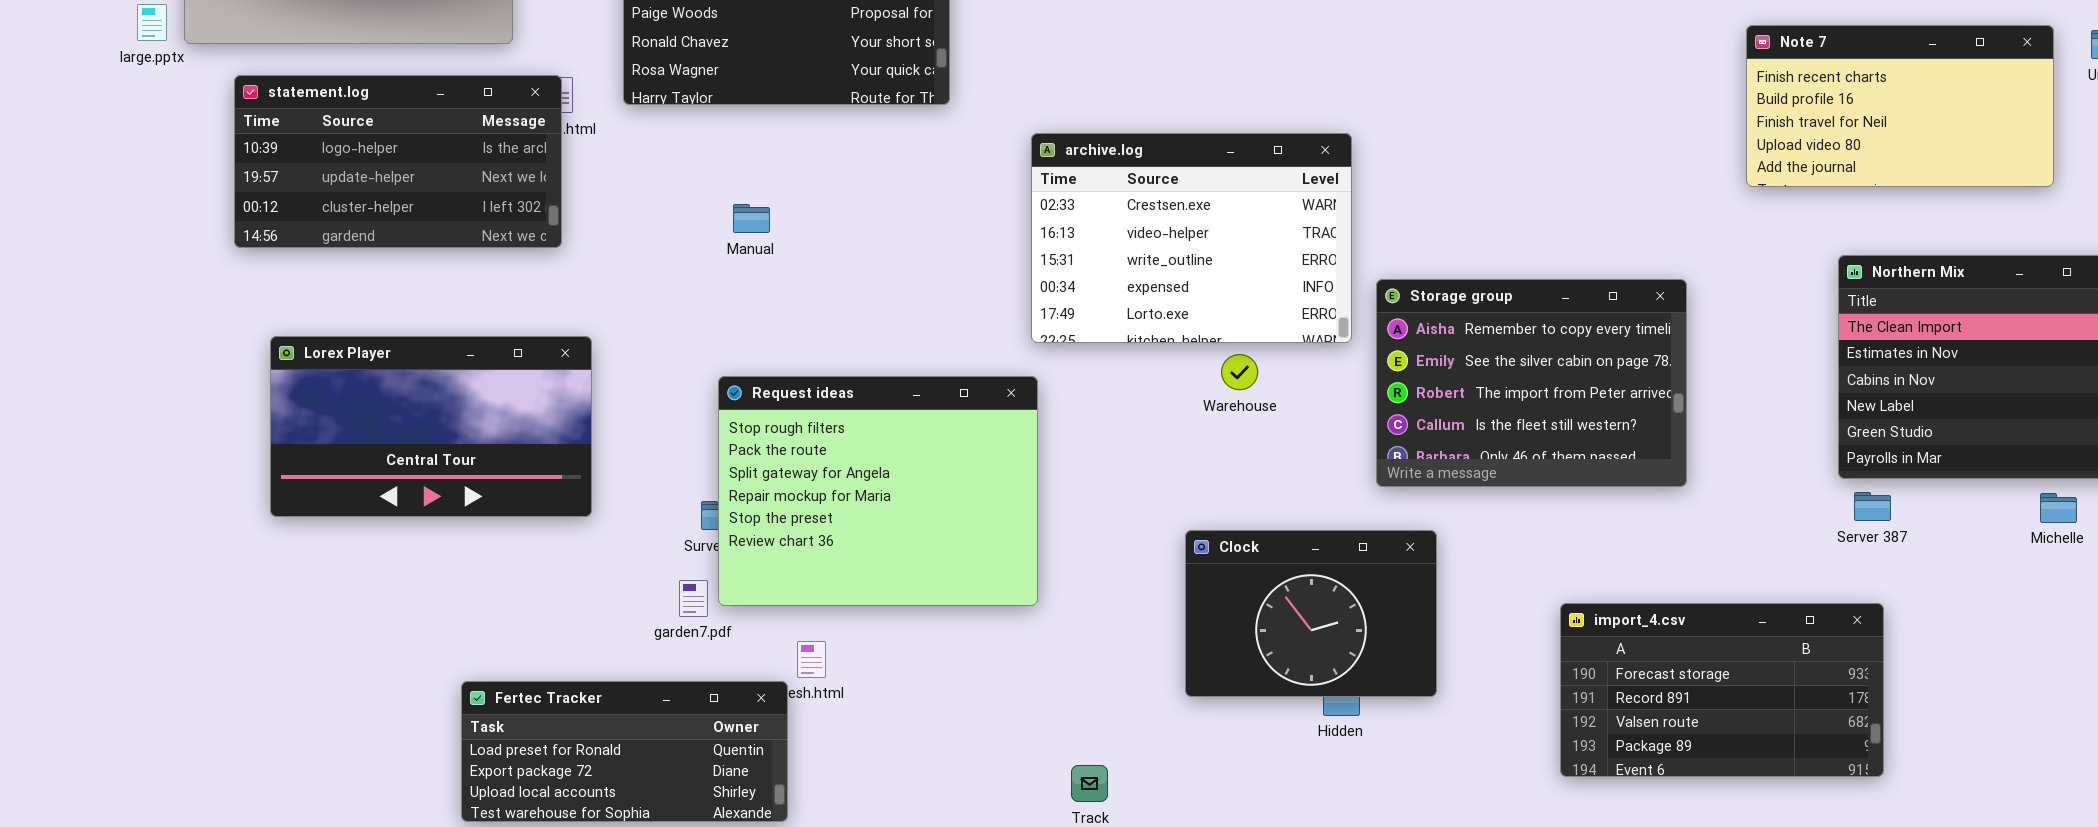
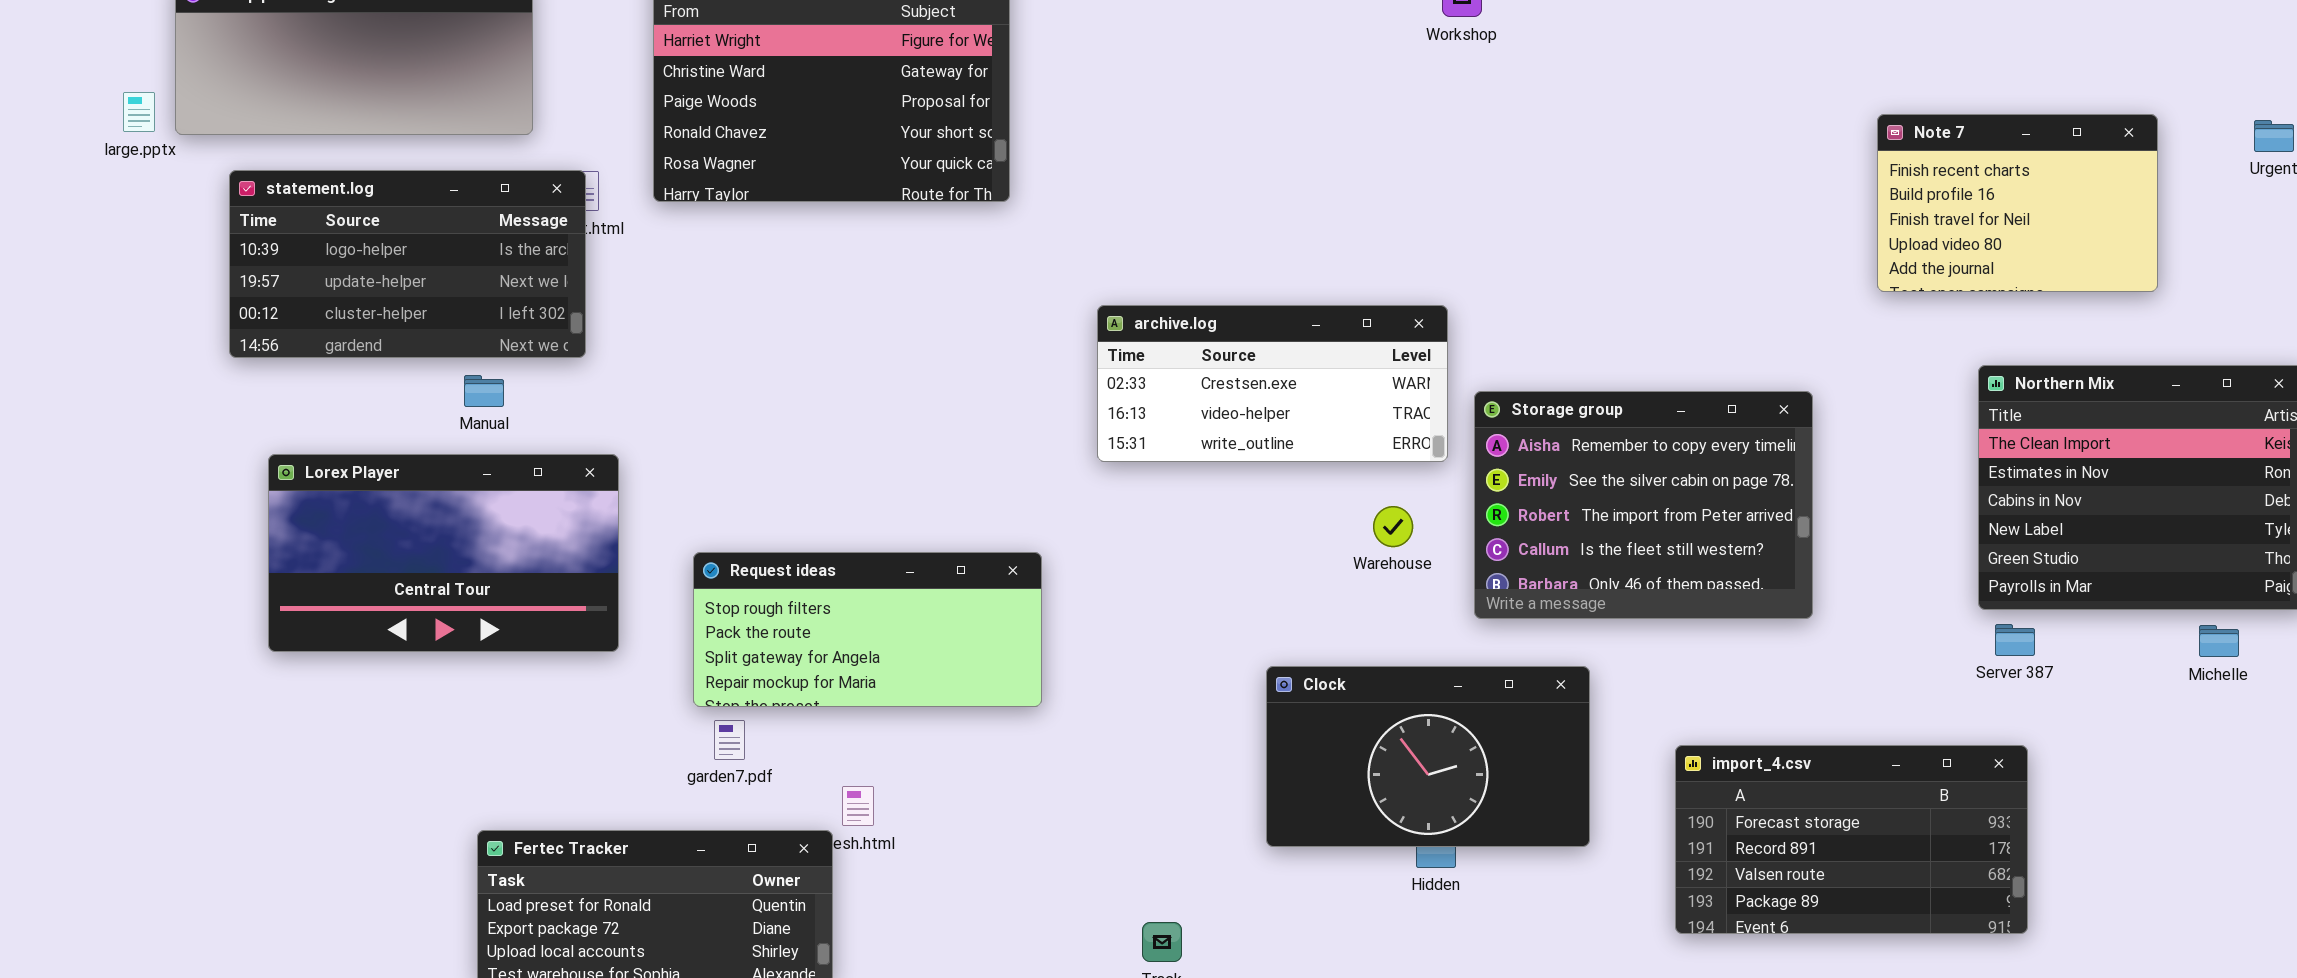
Note 7: [1746,25,2054,187] -> [1877,114,2158,292], resized
archive.log: [1031,133,1352,343] -> [1097,305,1448,462], resized
Manual: [733,204,770,233] -> [464,375,504,407], moved
Warehouse: [1221,354,1258,390] -> [1373,506,1413,547], moved
Request ideas: [718,376,1038,606] -> [693,552,1042,707], moved, resized
Clock: [1185,530,1437,697] -> [1266,666,1590,847], resized

